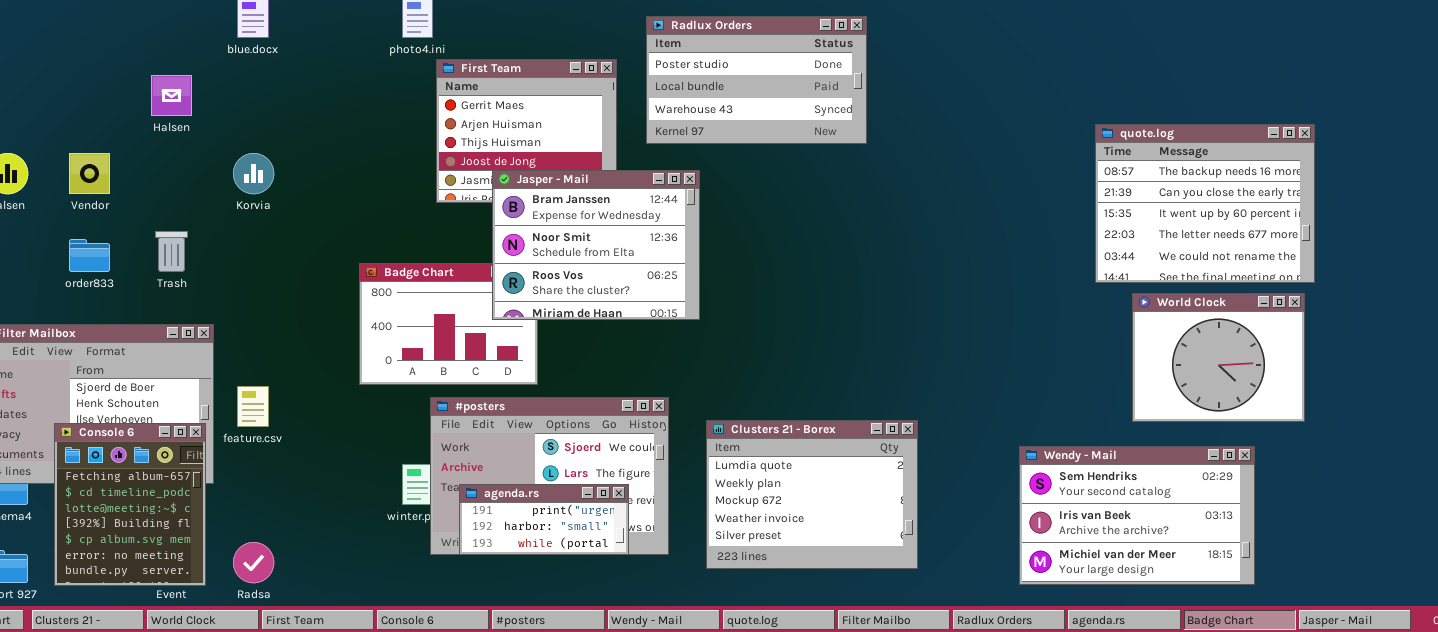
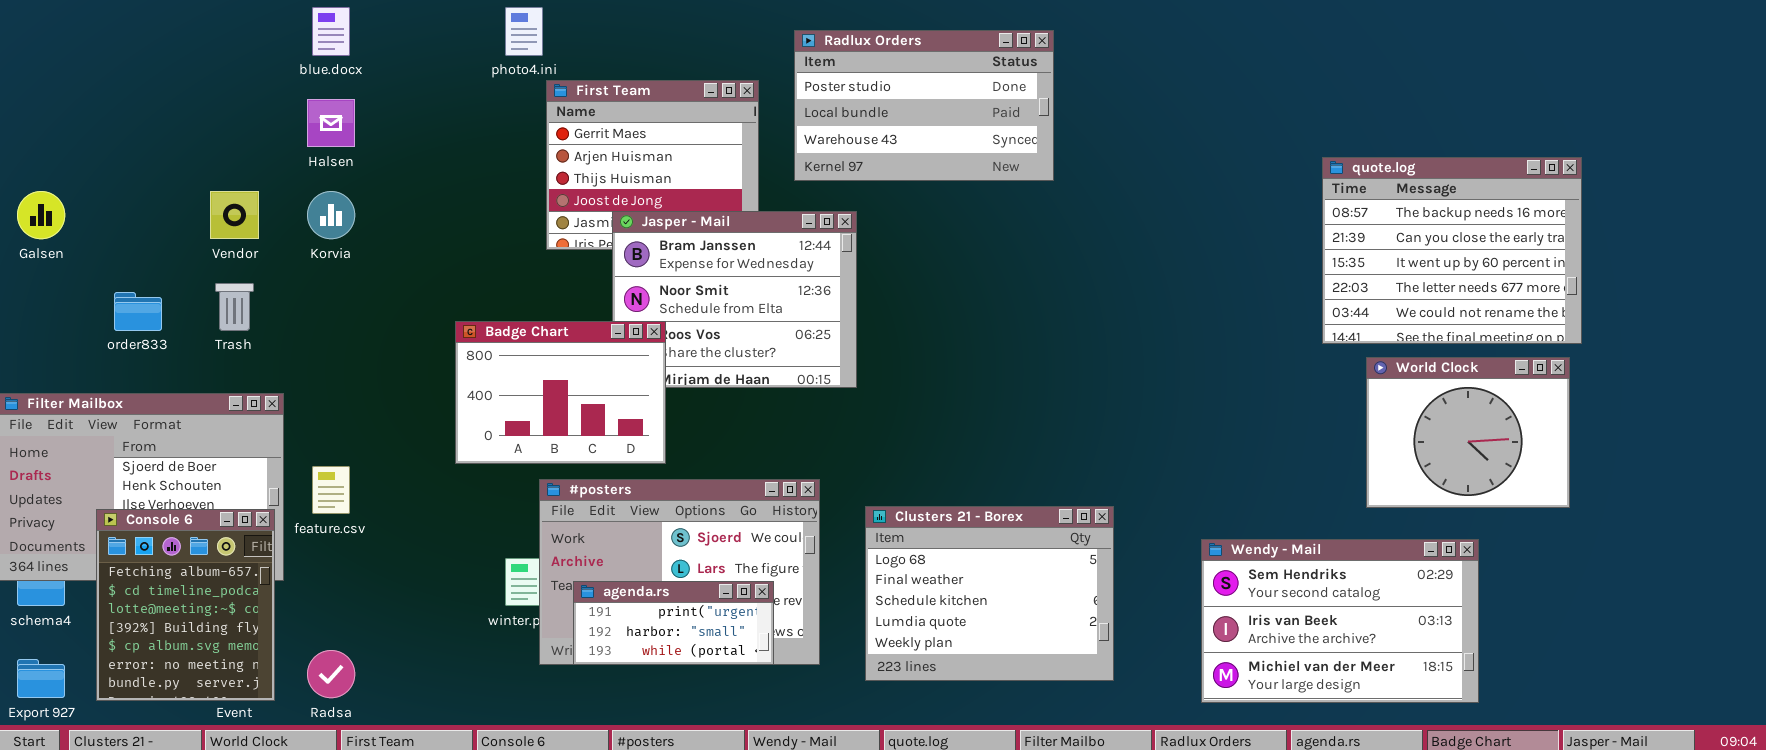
Halsen: [151,75,192,116] -> [307,99,355,147], moved
Vendor: [69,153,110,194] -> [210,191,259,239], moved
Badge Chart: [359,263,538,385] -> [455,321,666,464], raised
Clusters 21 - Borex: [706,420,918,569] -> [865,506,1114,681], scrolled up 3 rows
Wendy - Mail: [1019,446,1255,585] -> [1201,539,1479,703], moved

